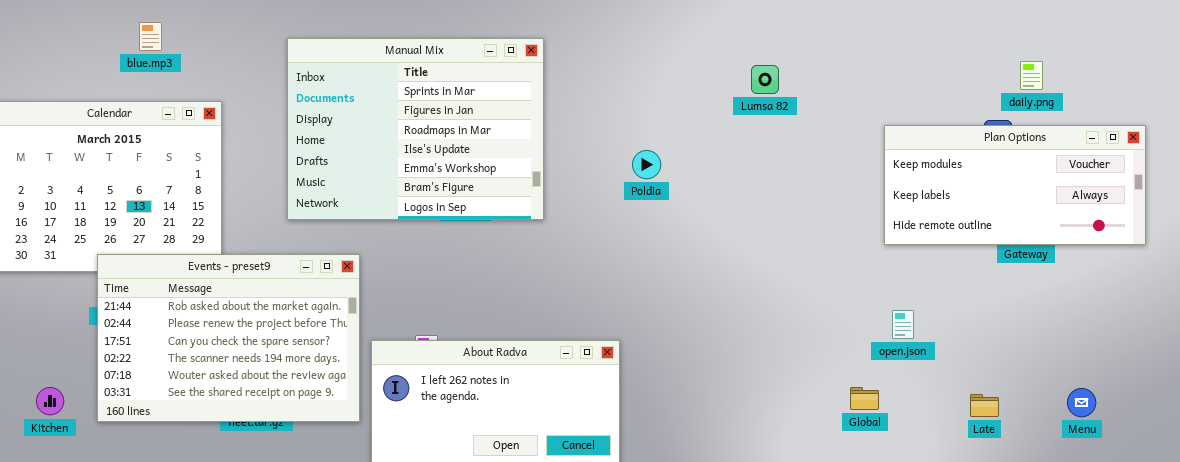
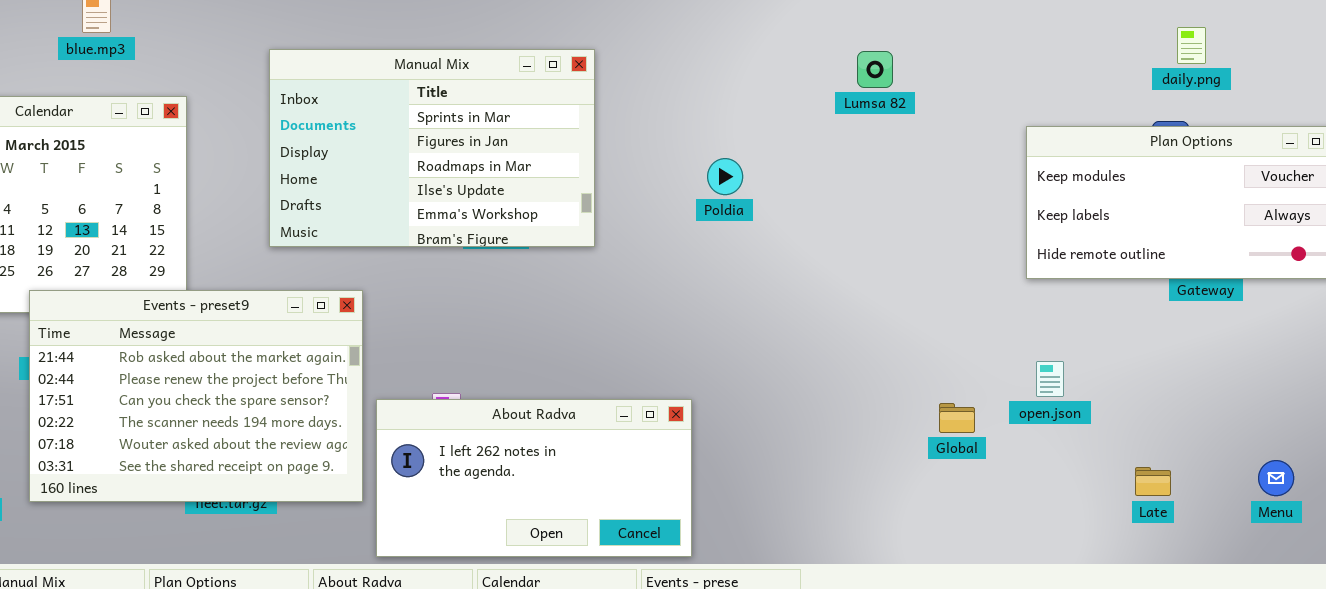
Manual Mix: [287,38,544,220] -> [269,49,595,247], resized
daily.png: [1020,61,1043,90] -> [1177,27,1206,64], moved
Global: [850,387,879,410] -> [939,403,975,433], moved

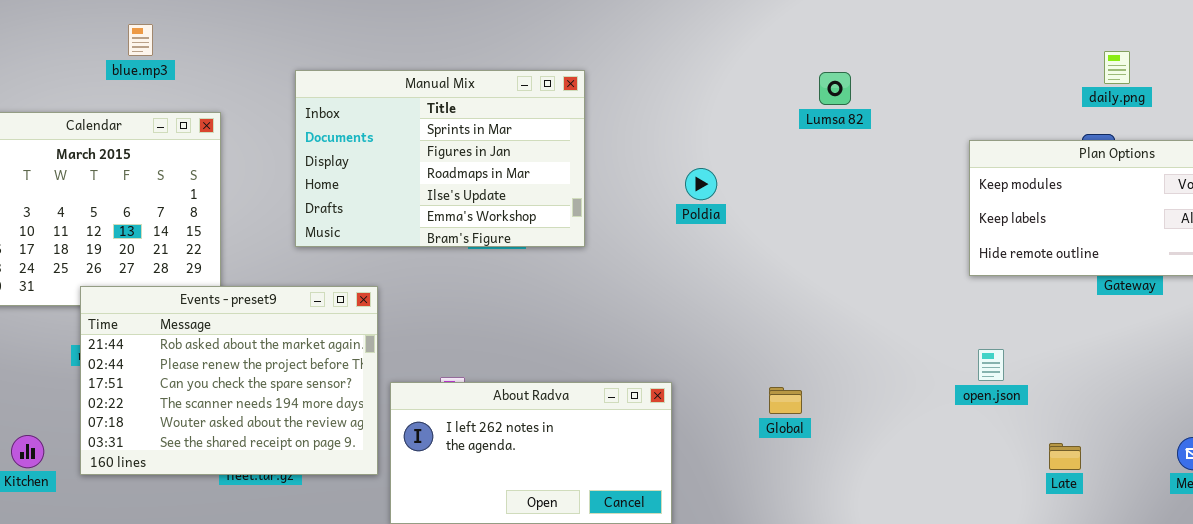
Global: [939,403,975,433] -> [769,387,802,414], moved
Late: [1135,467,1171,496] -> [1049,443,1081,470], moved

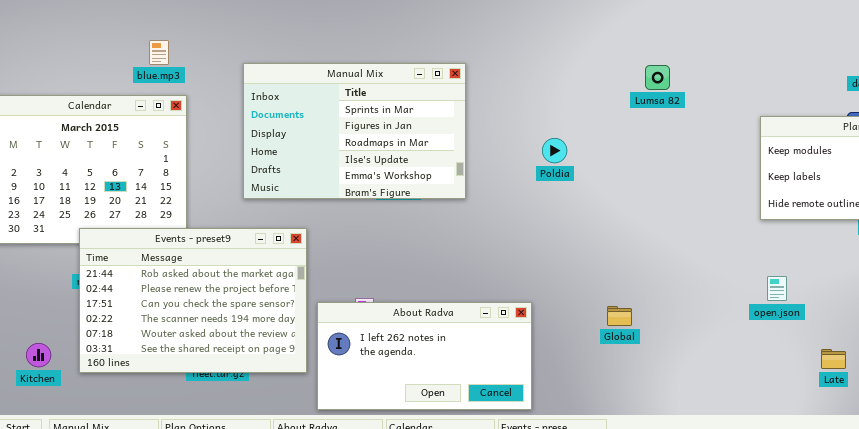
blue.mp3: [128,24,153,56] -> [149,40,169,65], moved

